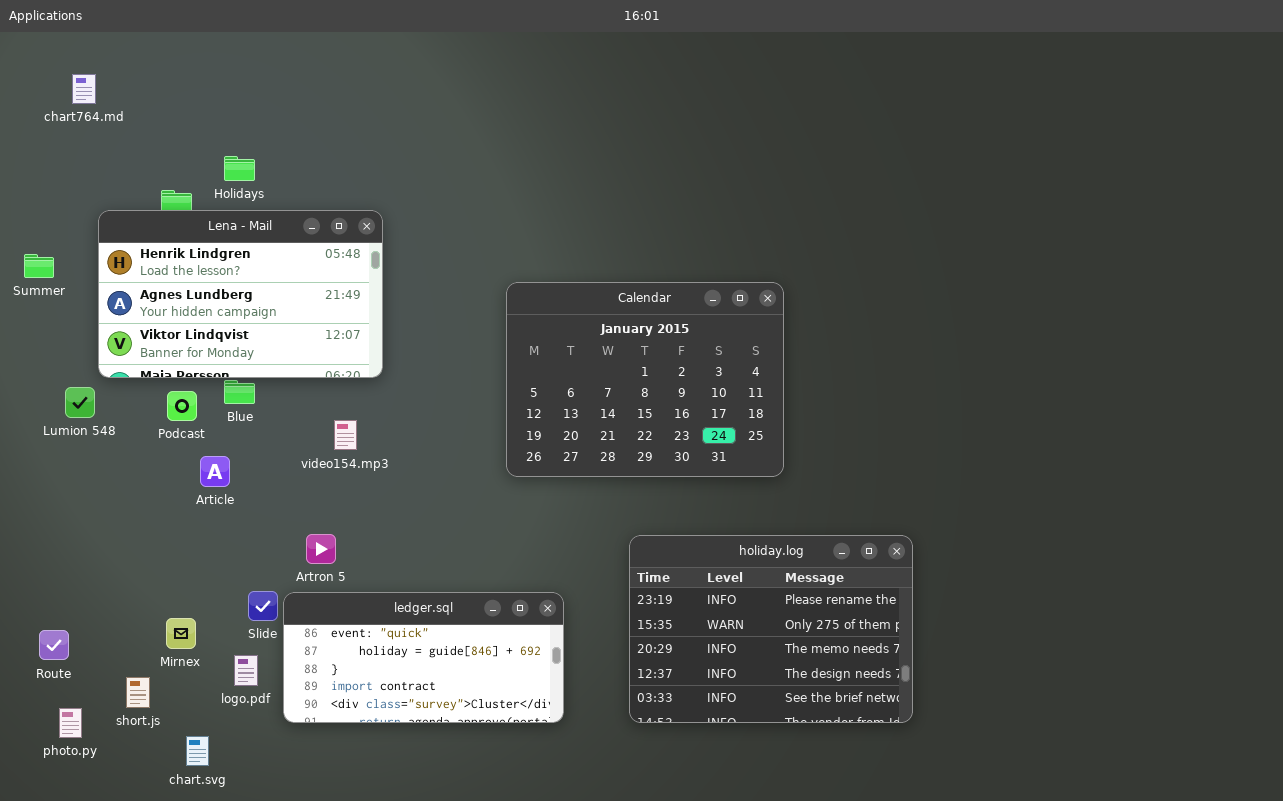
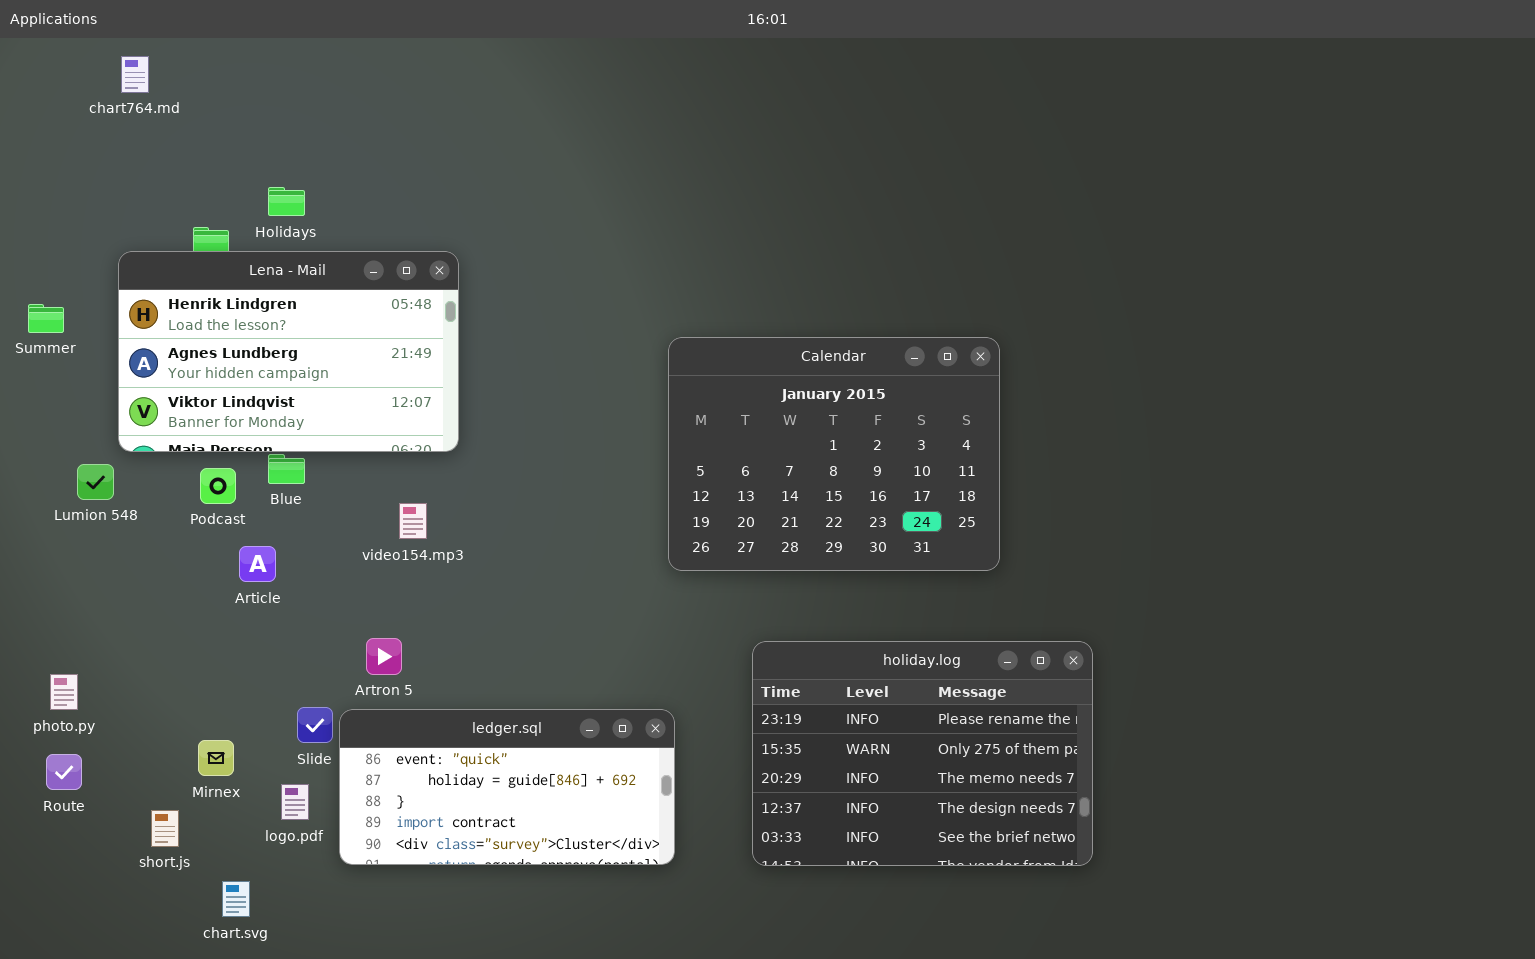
chart764.md: [72,74,96,104] -> [121,56,149,93], moved
Calendar: [506,282,784,477] -> [668,337,1000,571], moved
photo.py: [59,708,82,738] -> [50,674,78,710], moved

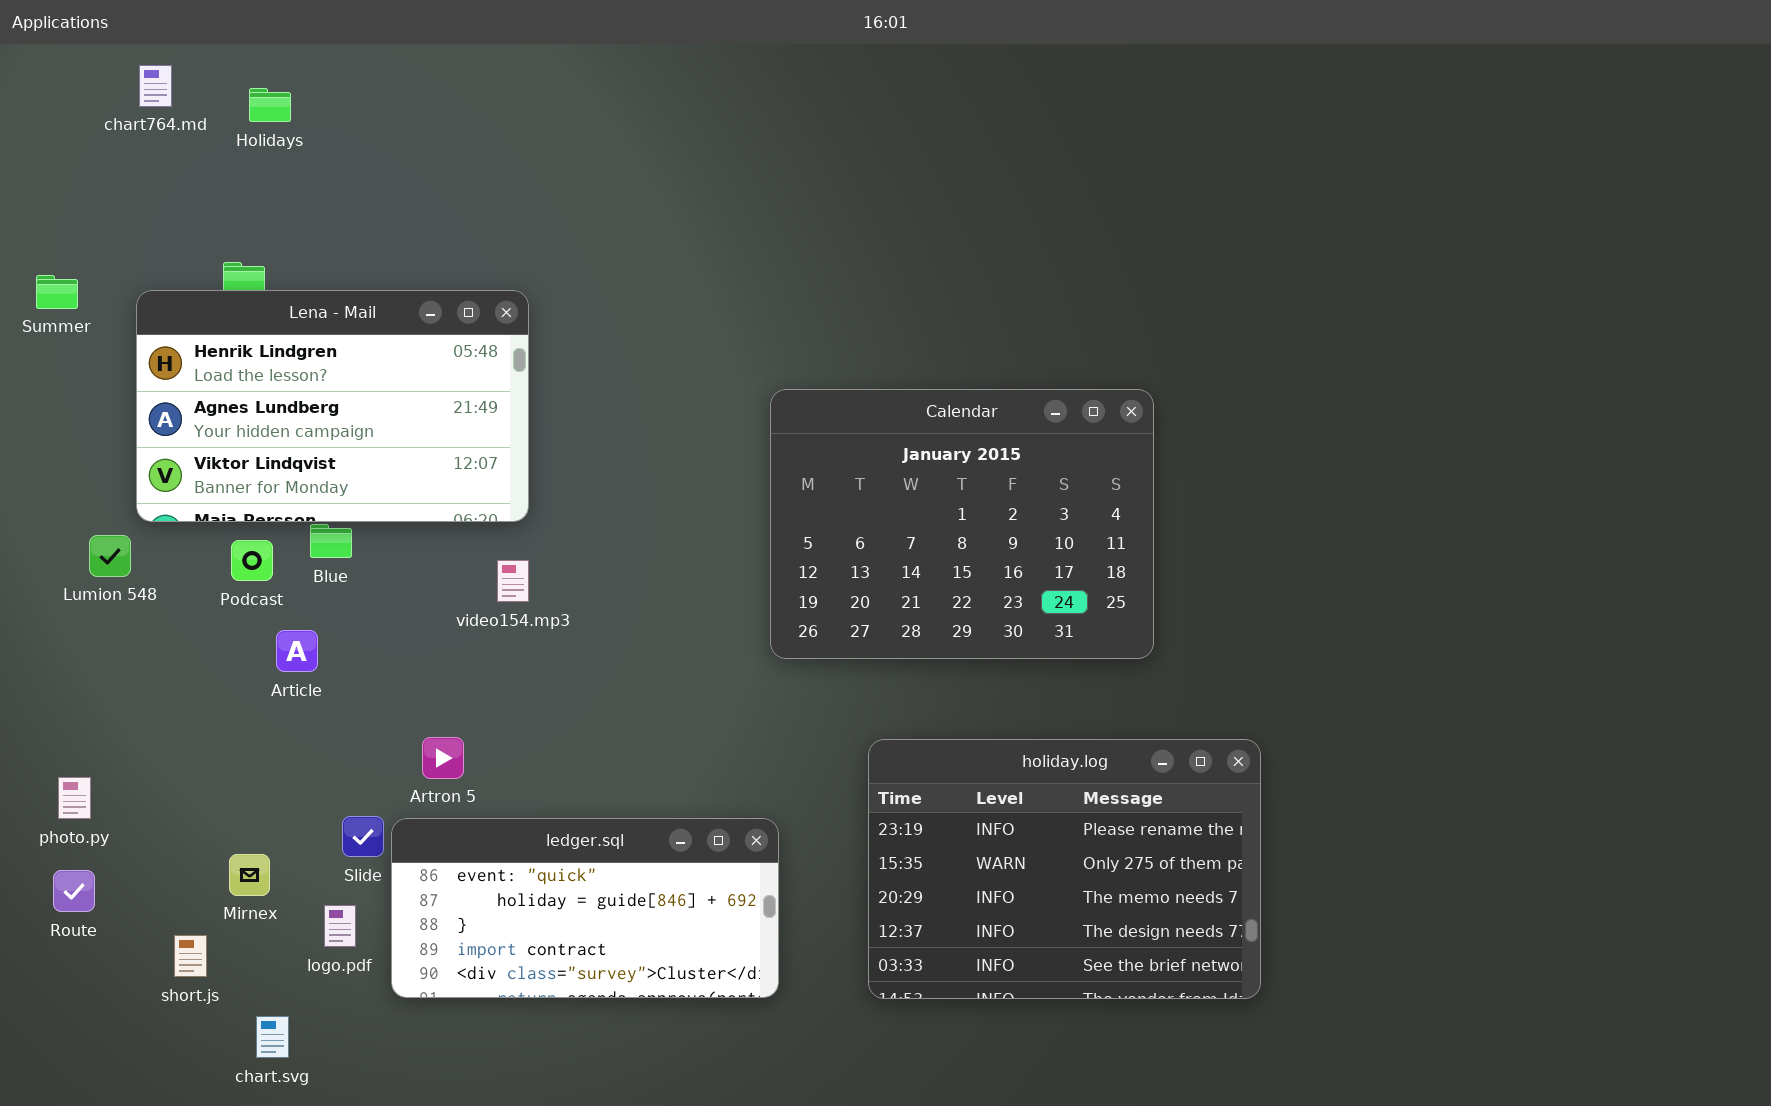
Holidays: [268,187,305,216] -> [249,88,291,122], moved
Summer: [28,304,64,333] -> [36,275,78,309], moved
video154.mp3: [399,503,427,539] -> [497,560,529,602], moved

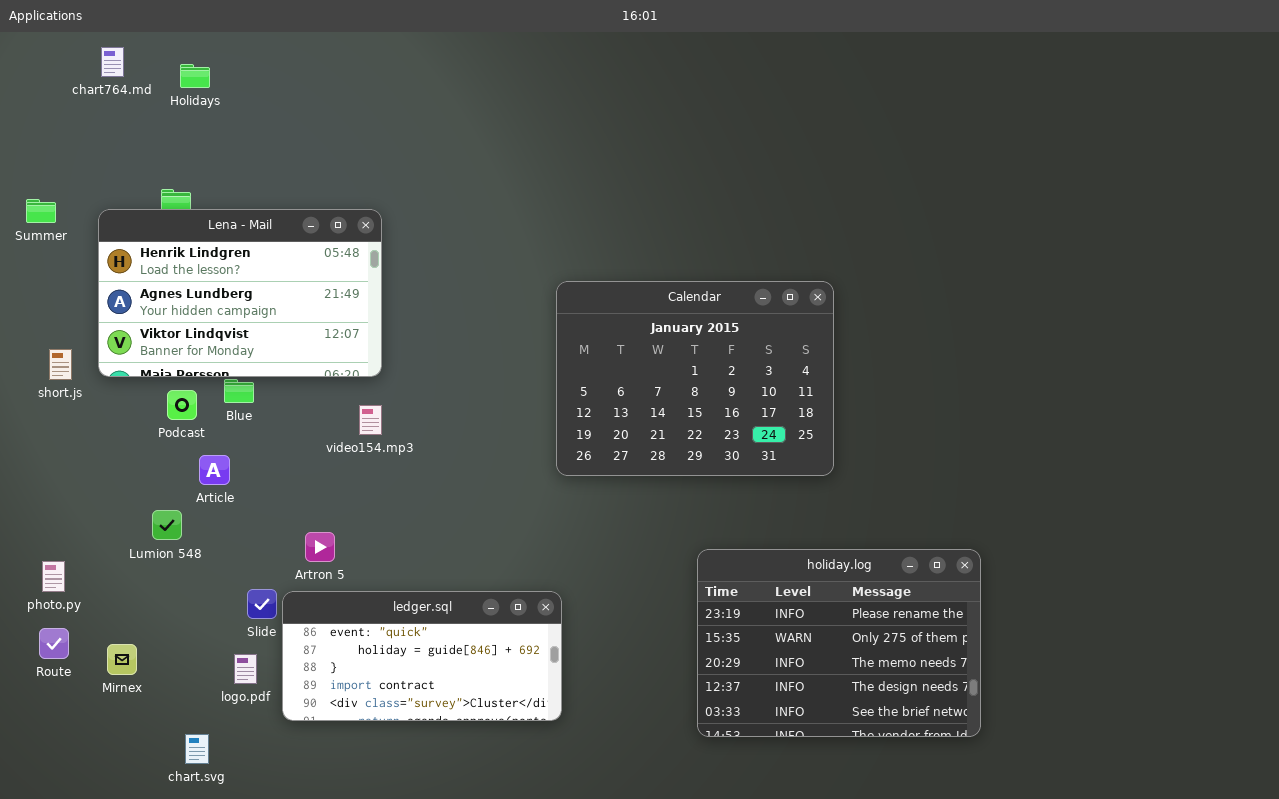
Lumion 548: [89,535,131,577] -> [152,510,182,540], moved
holiday.log: [868,739,1261,999] -> [697,549,981,737], moved
Mirnex: [229,854,270,896] -> [107,644,137,675], moved
short.js: [174,935,207,977] -> [49,349,72,380], moved

